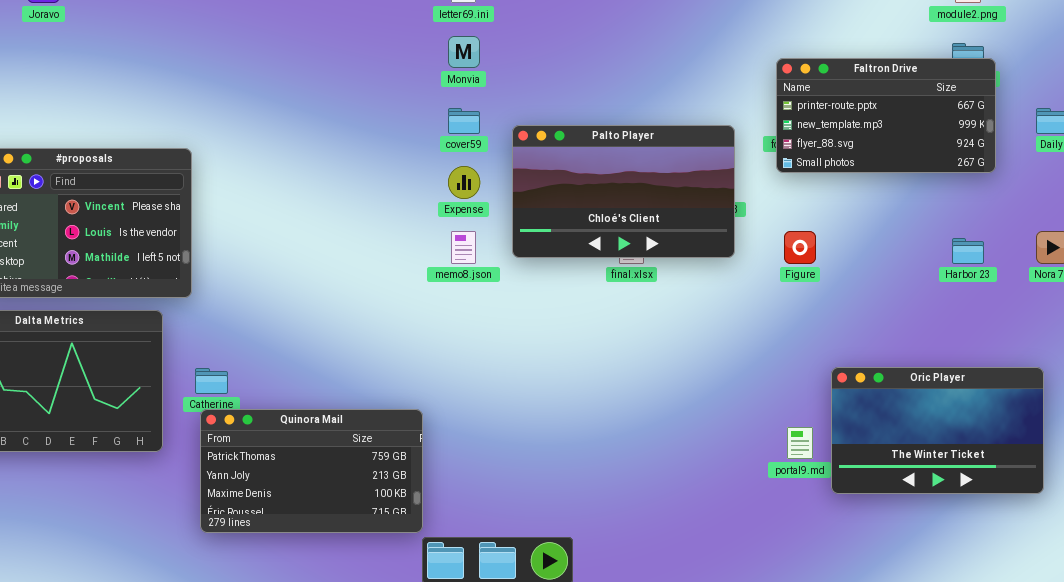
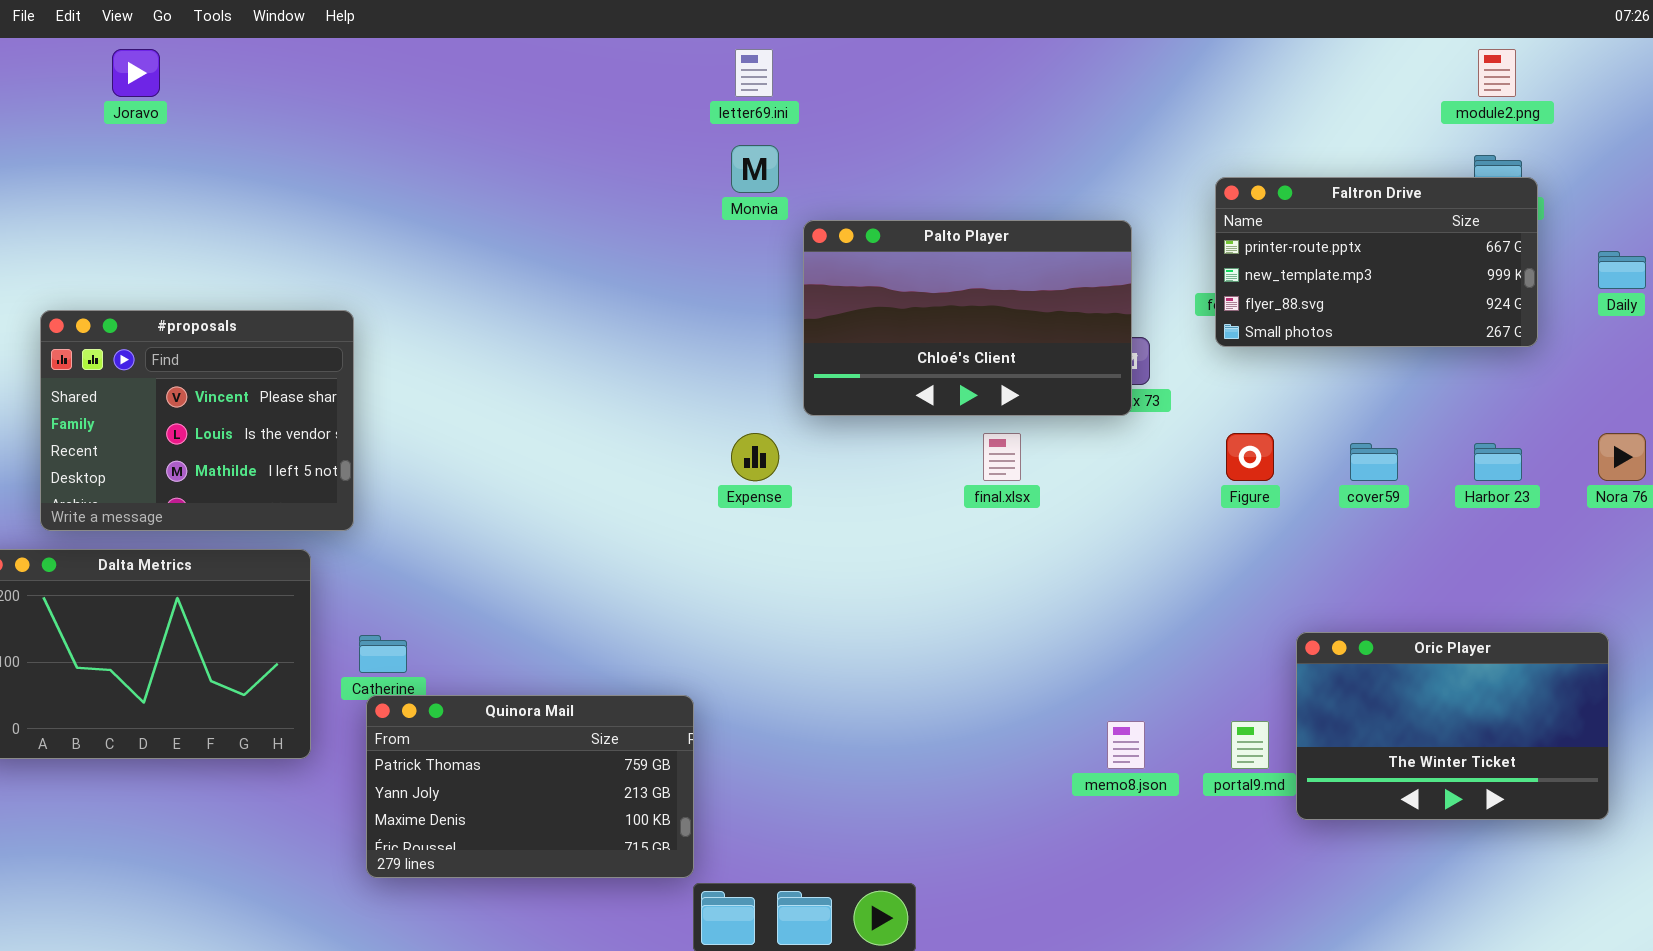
cover59: [448,108,480,134] -> [1350,443,1398,481], moved
Palto Player: [512,125,735,258] -> [803,220,1132,416], moved
Expense: [448,166,480,199] -> [731,433,779,481], moved
memo8.json: [451,231,476,264] -> [1107,721,1145,769], moved

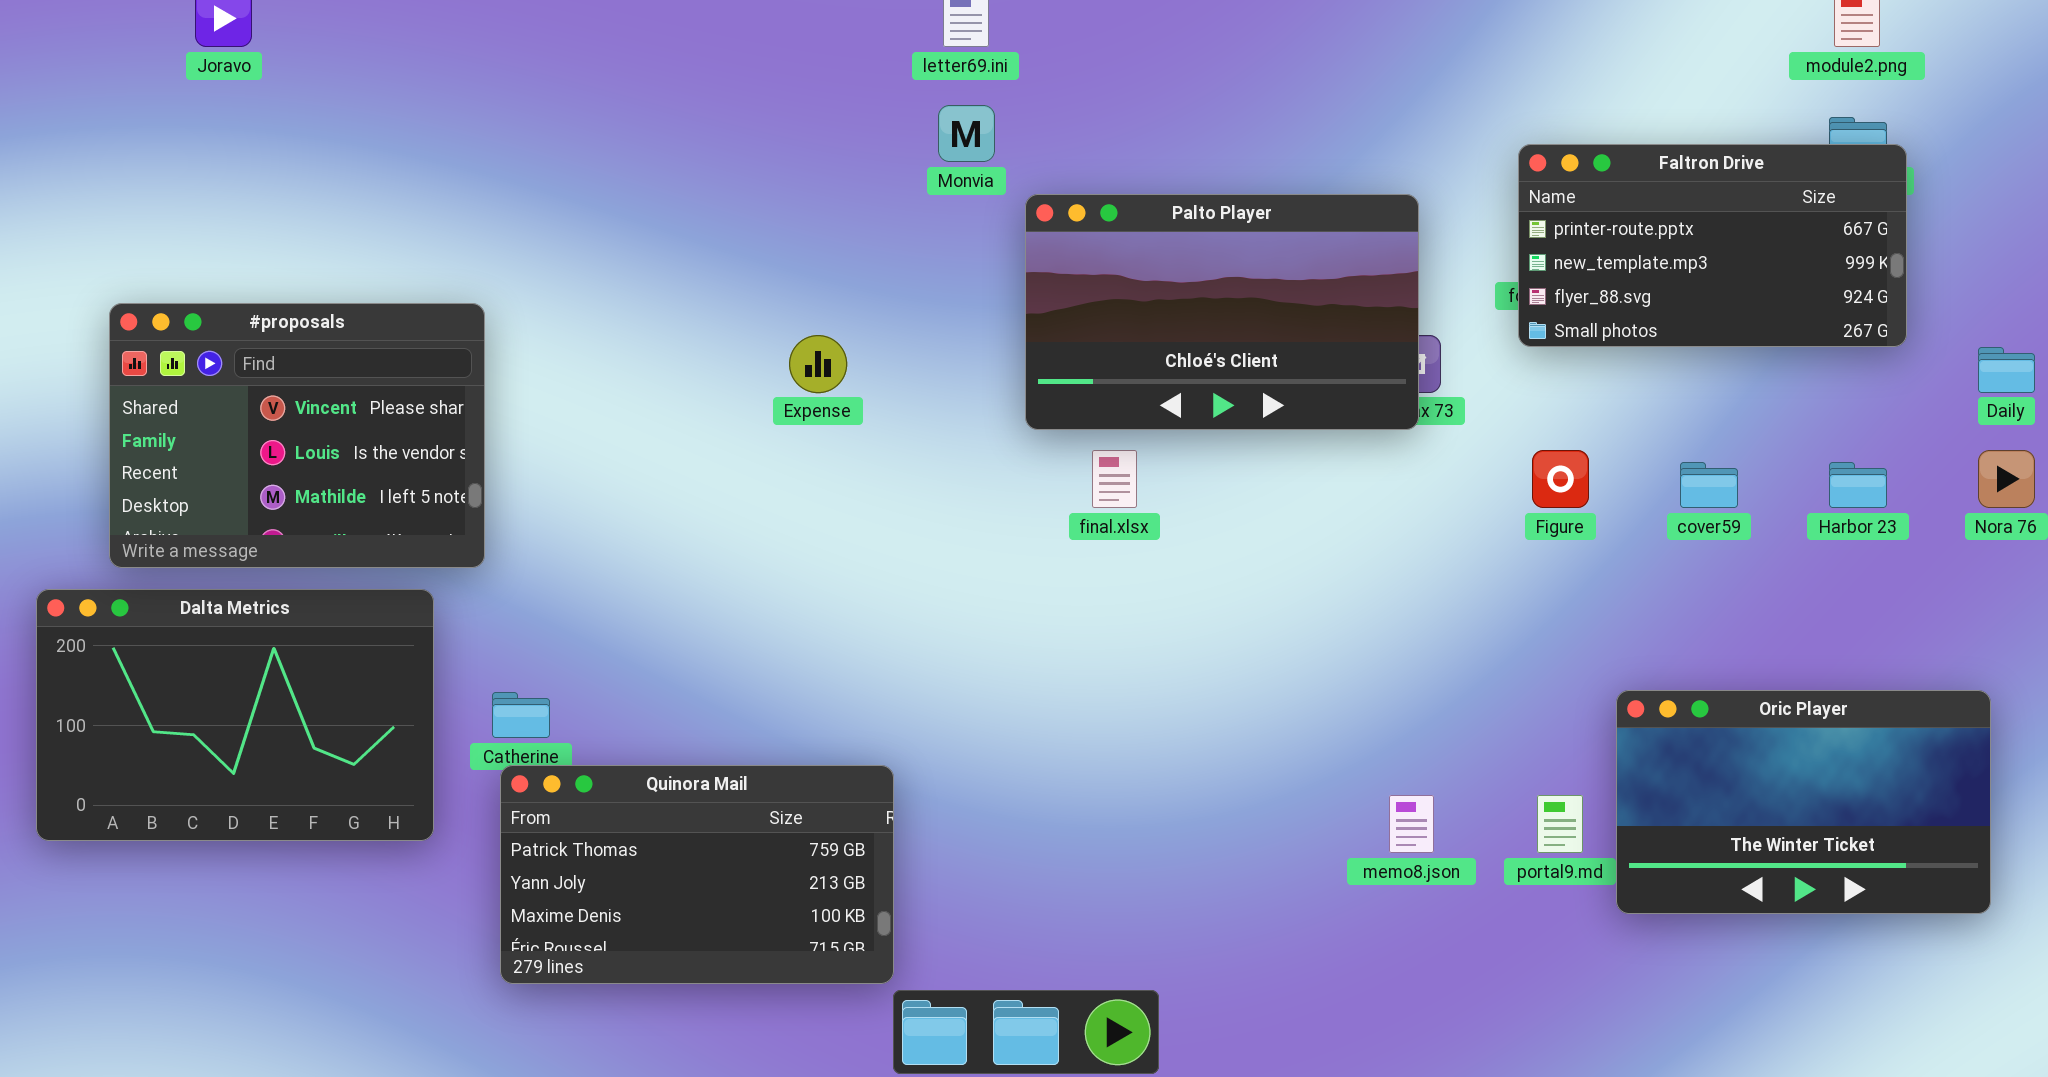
Daily: [1598,251,1646,289] -> [1978,347,2035,393], moved
Expense: [731,433,779,481] -> [789,335,847,393], moved
final.xlsx: [983,433,1021,481] -> [1092,450,1137,508], moved

